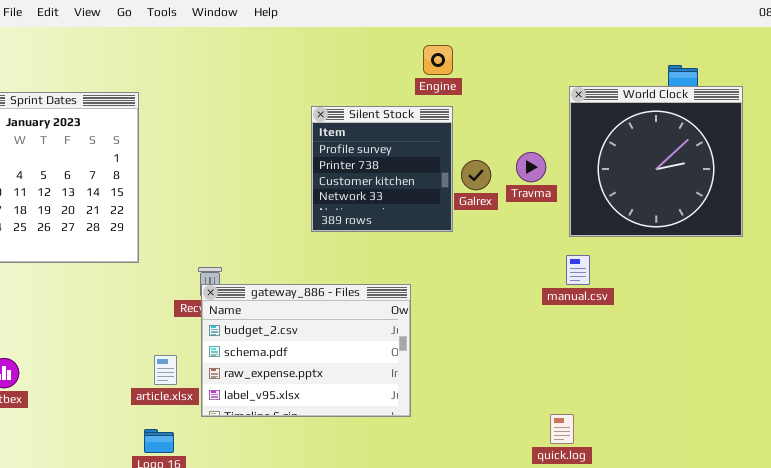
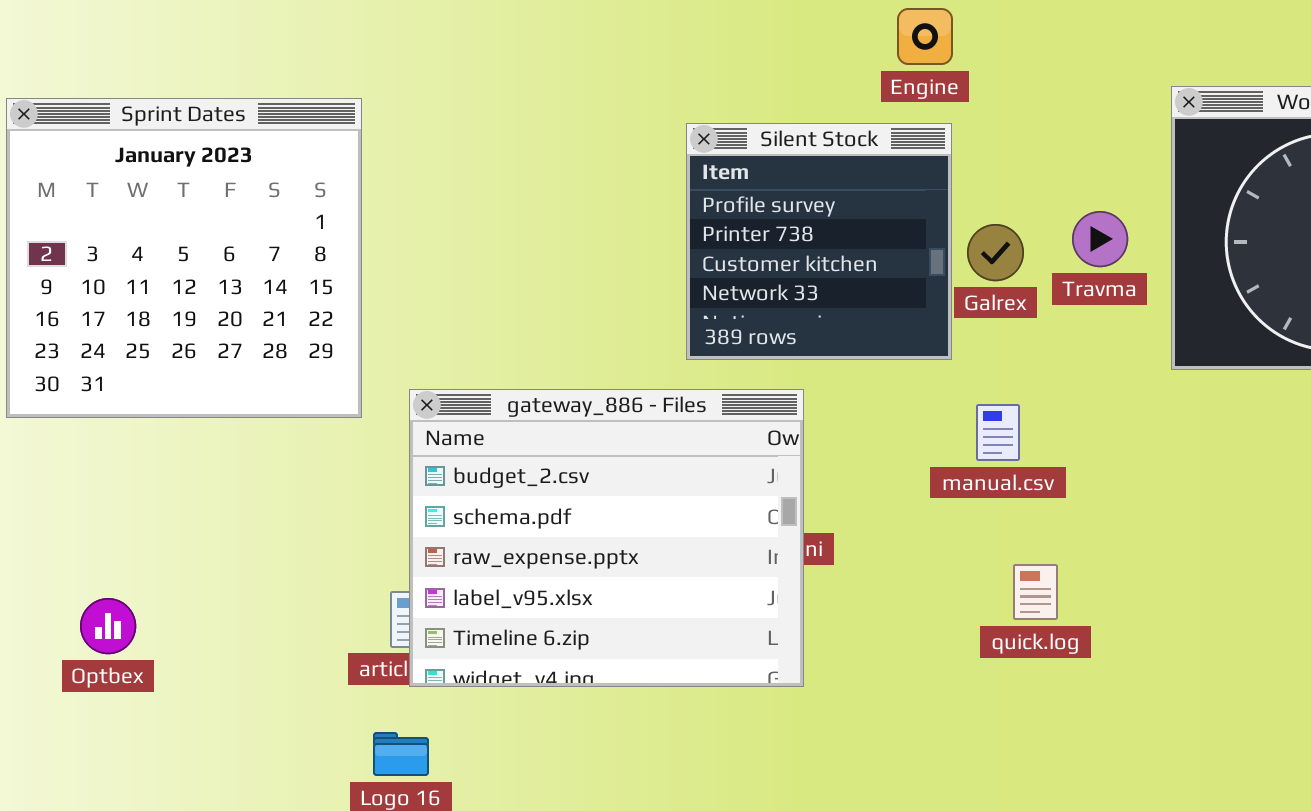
manual.csv: [566,255,590,285] -> [976,404,1020,461], moved
gateway_886 - Files: [201,284,411,417] -> [409,389,804,687], moved, resized
quick.log: [550,414,574,444] -> [1013,564,1058,620], moved

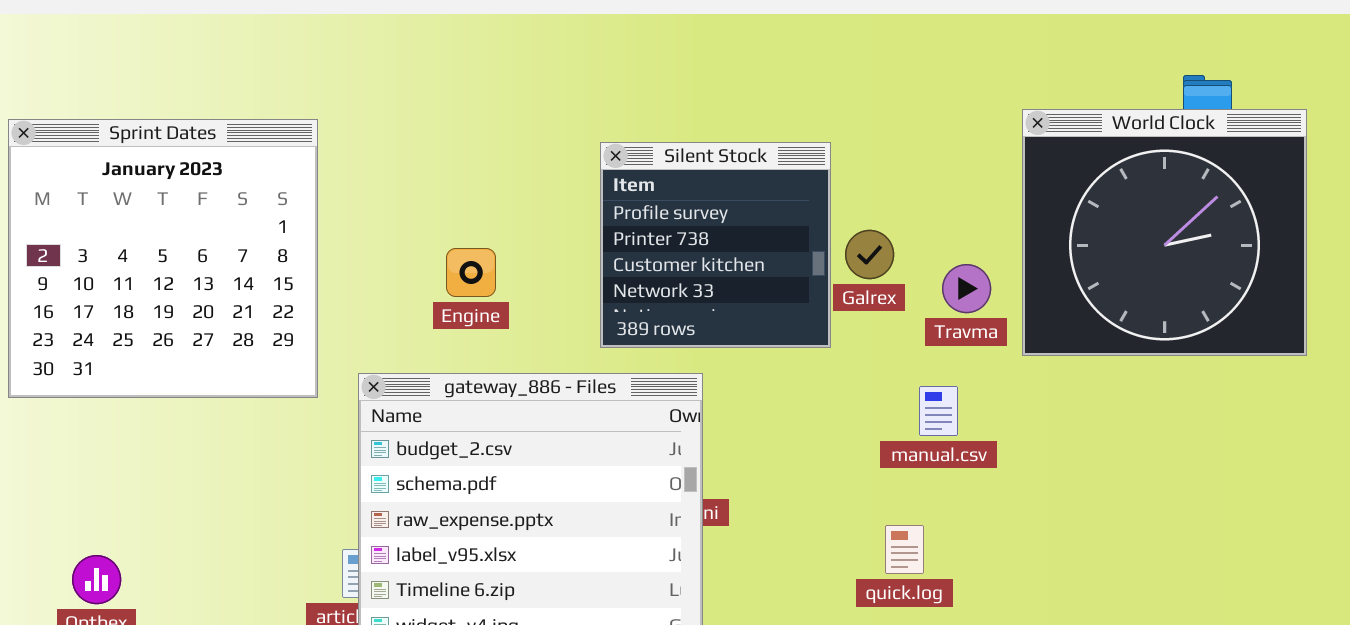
Engine: [897,8,953,65] -> [446,248,496,297], moved
Travma: [1072,211,1128,267] -> [942,264,991,313], moved
manual.csv: [976,404,1020,461] -> [919,386,958,436], moved

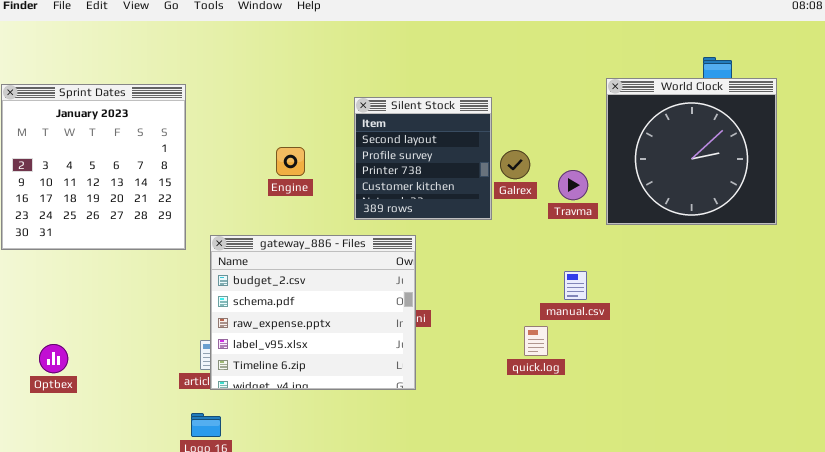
Silent Stock: [600,142,831,348] -> [354,97,492,220], scrolled up 1 row
Engine: [446,248,496,297] -> [276,147,305,176], moved
manual.csv: [919,386,958,436] -> [564,271,587,300], moved

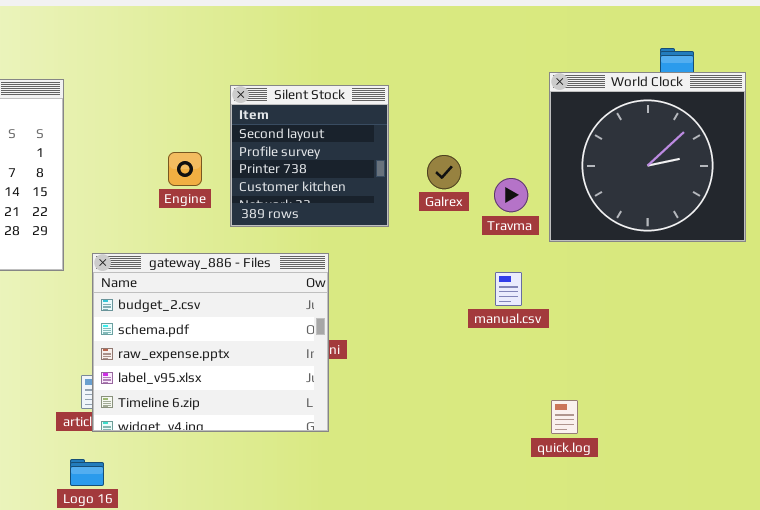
Silent Stock: [354,97,492,220] -> [230,85,389,227], moved
manual.csv: [564,271,587,300] -> [495,272,522,306], moved
quick.log: [524,326,548,356] -> [551,400,578,434], moved

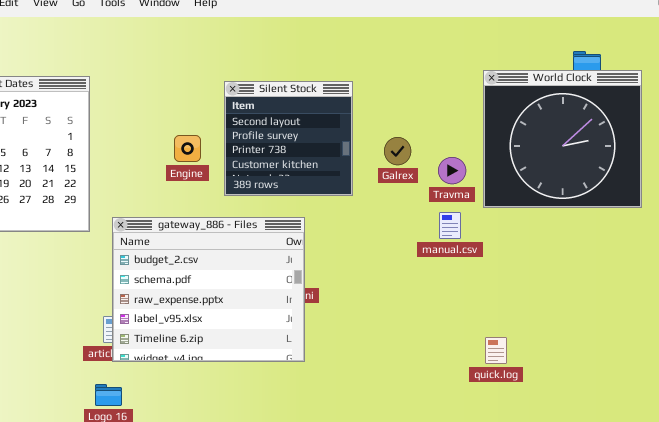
manual.csv: [495,272,522,306] -> [439,212,461,239], moved

